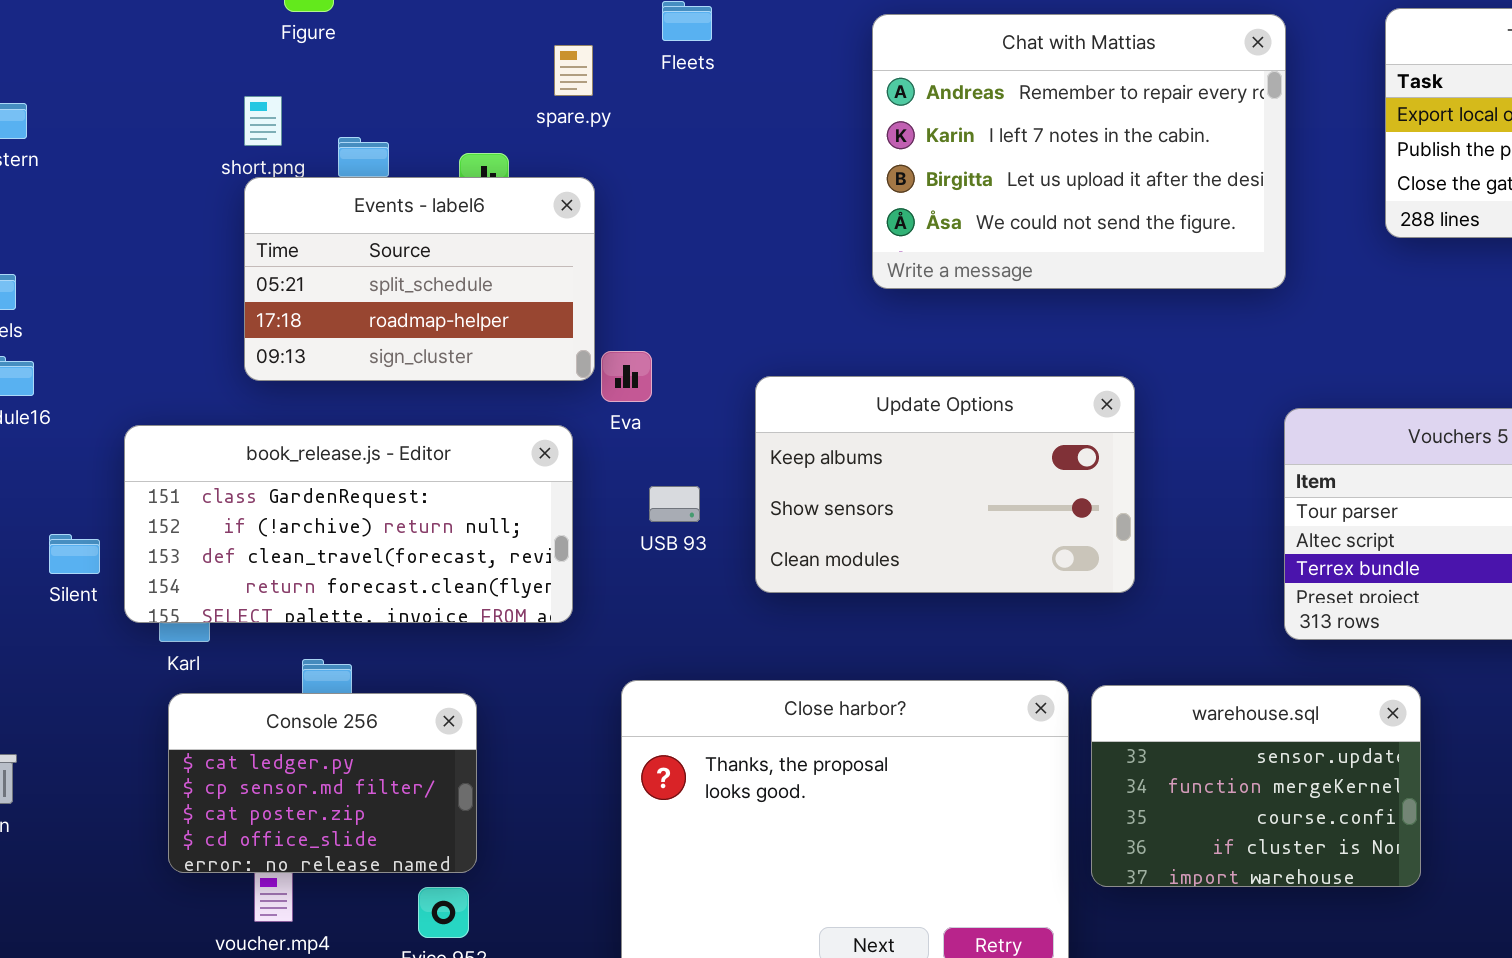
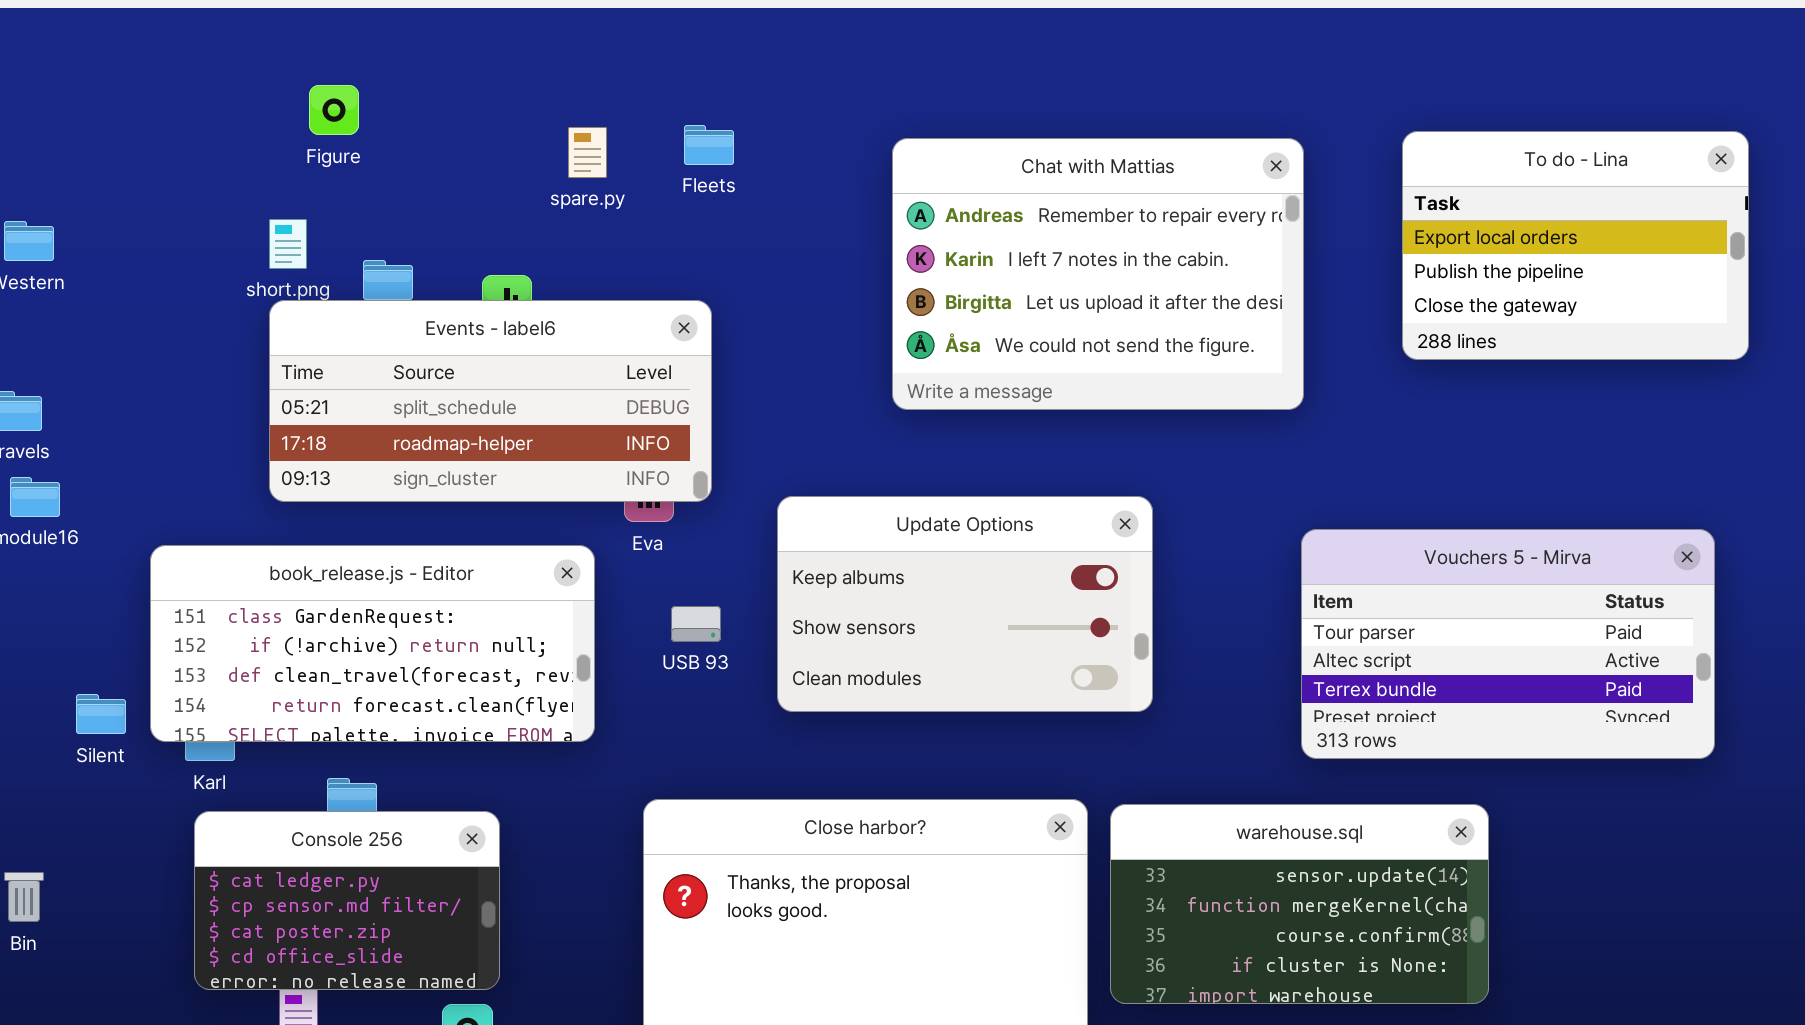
spare.py: [554,45,593,96] -> [568,127,607,178], moved
Events - label6: [244,177,595,381] -> [269,300,712,502], resized
Silent: [49,534,100,574] -> [76,694,126,734], moved
warehouse.sql: [1091,685,1421,887] -> [1110,804,1489,1004], resized

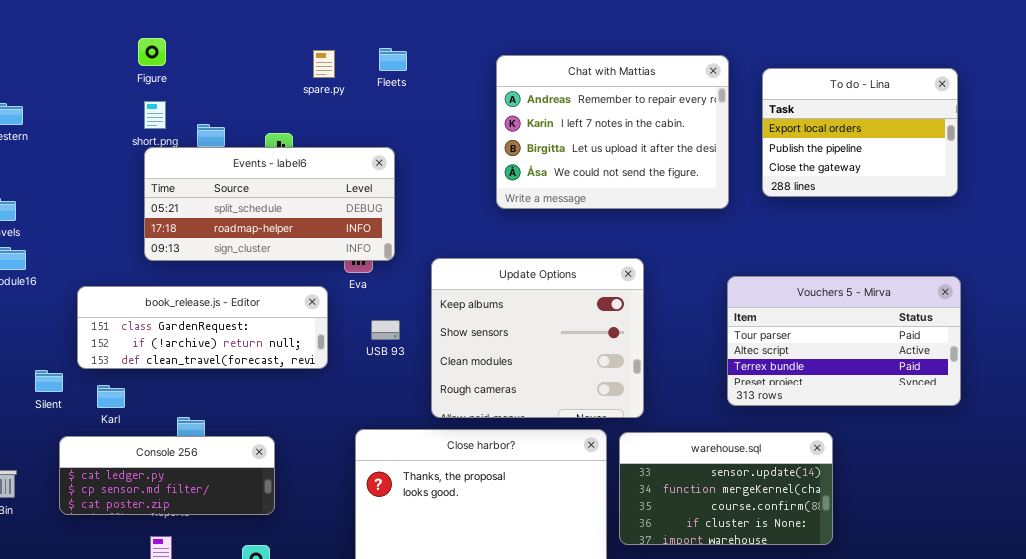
Figure: [309,85,359,135] -> [138,38,166,66], moved
To do - Lina: [1402,131,1749,360] -> [762,68,958,197], moved
Update Options: [777,496,1153,712] -> [431,258,644,418], resized
book_release.js - Editor: [150,545,595,742] -> [77,286,328,369], resized
Console 256: [194,811,500,990] -> [59,436,275,515], resized

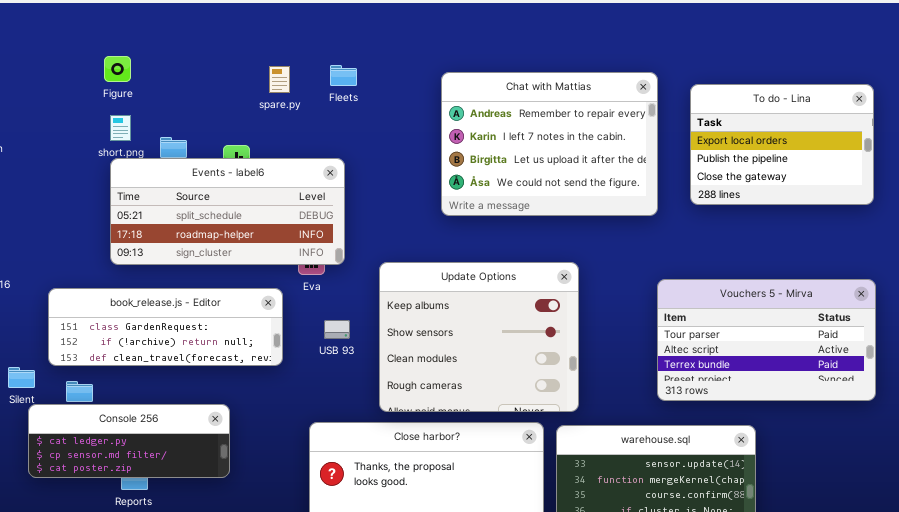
Console 256: [59,436,275,515] -> [28,404,230,478], moved

